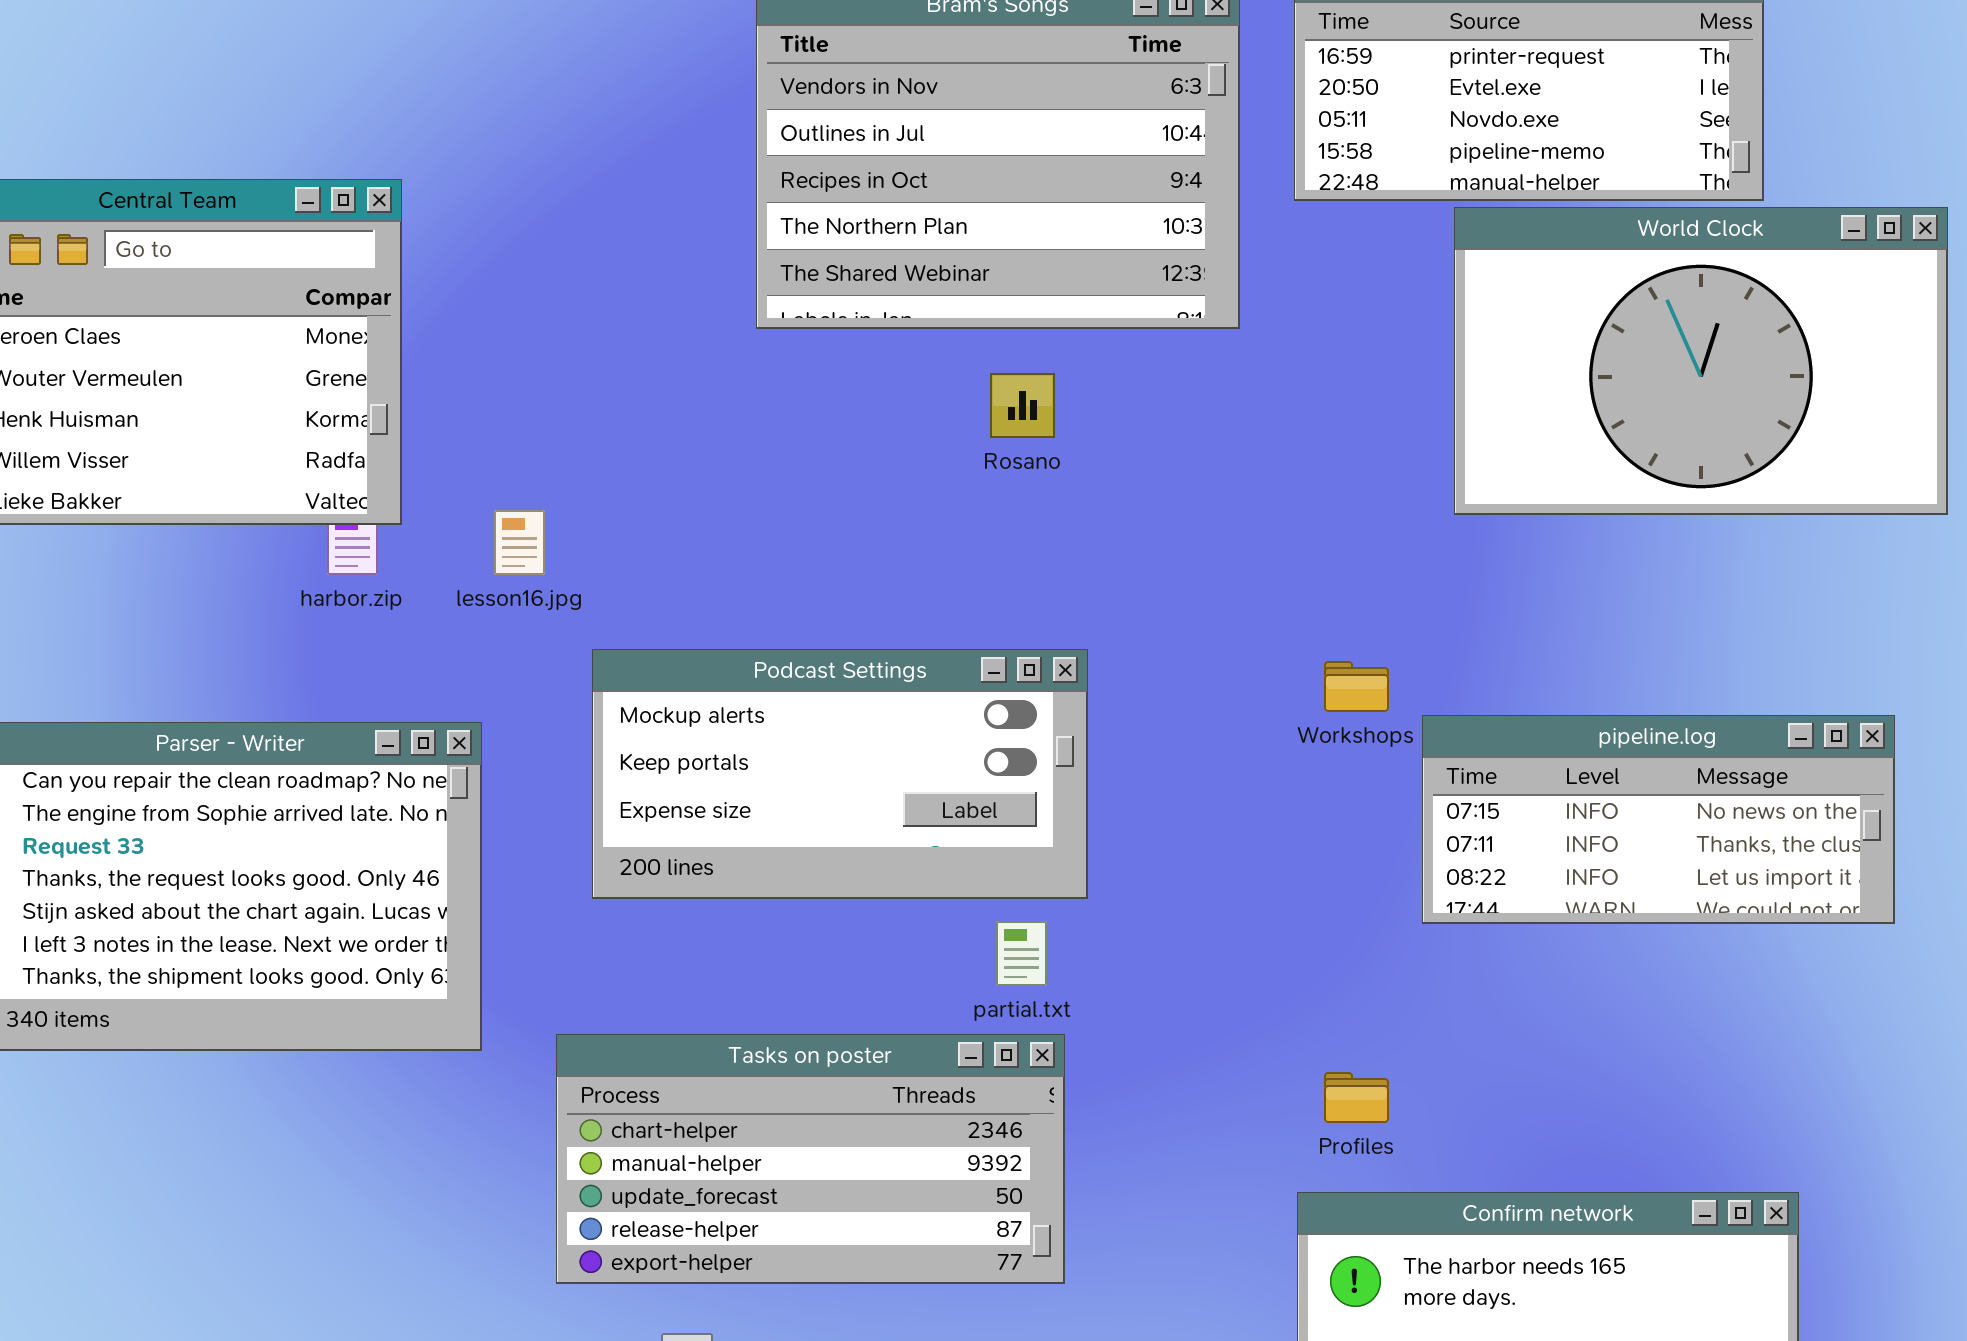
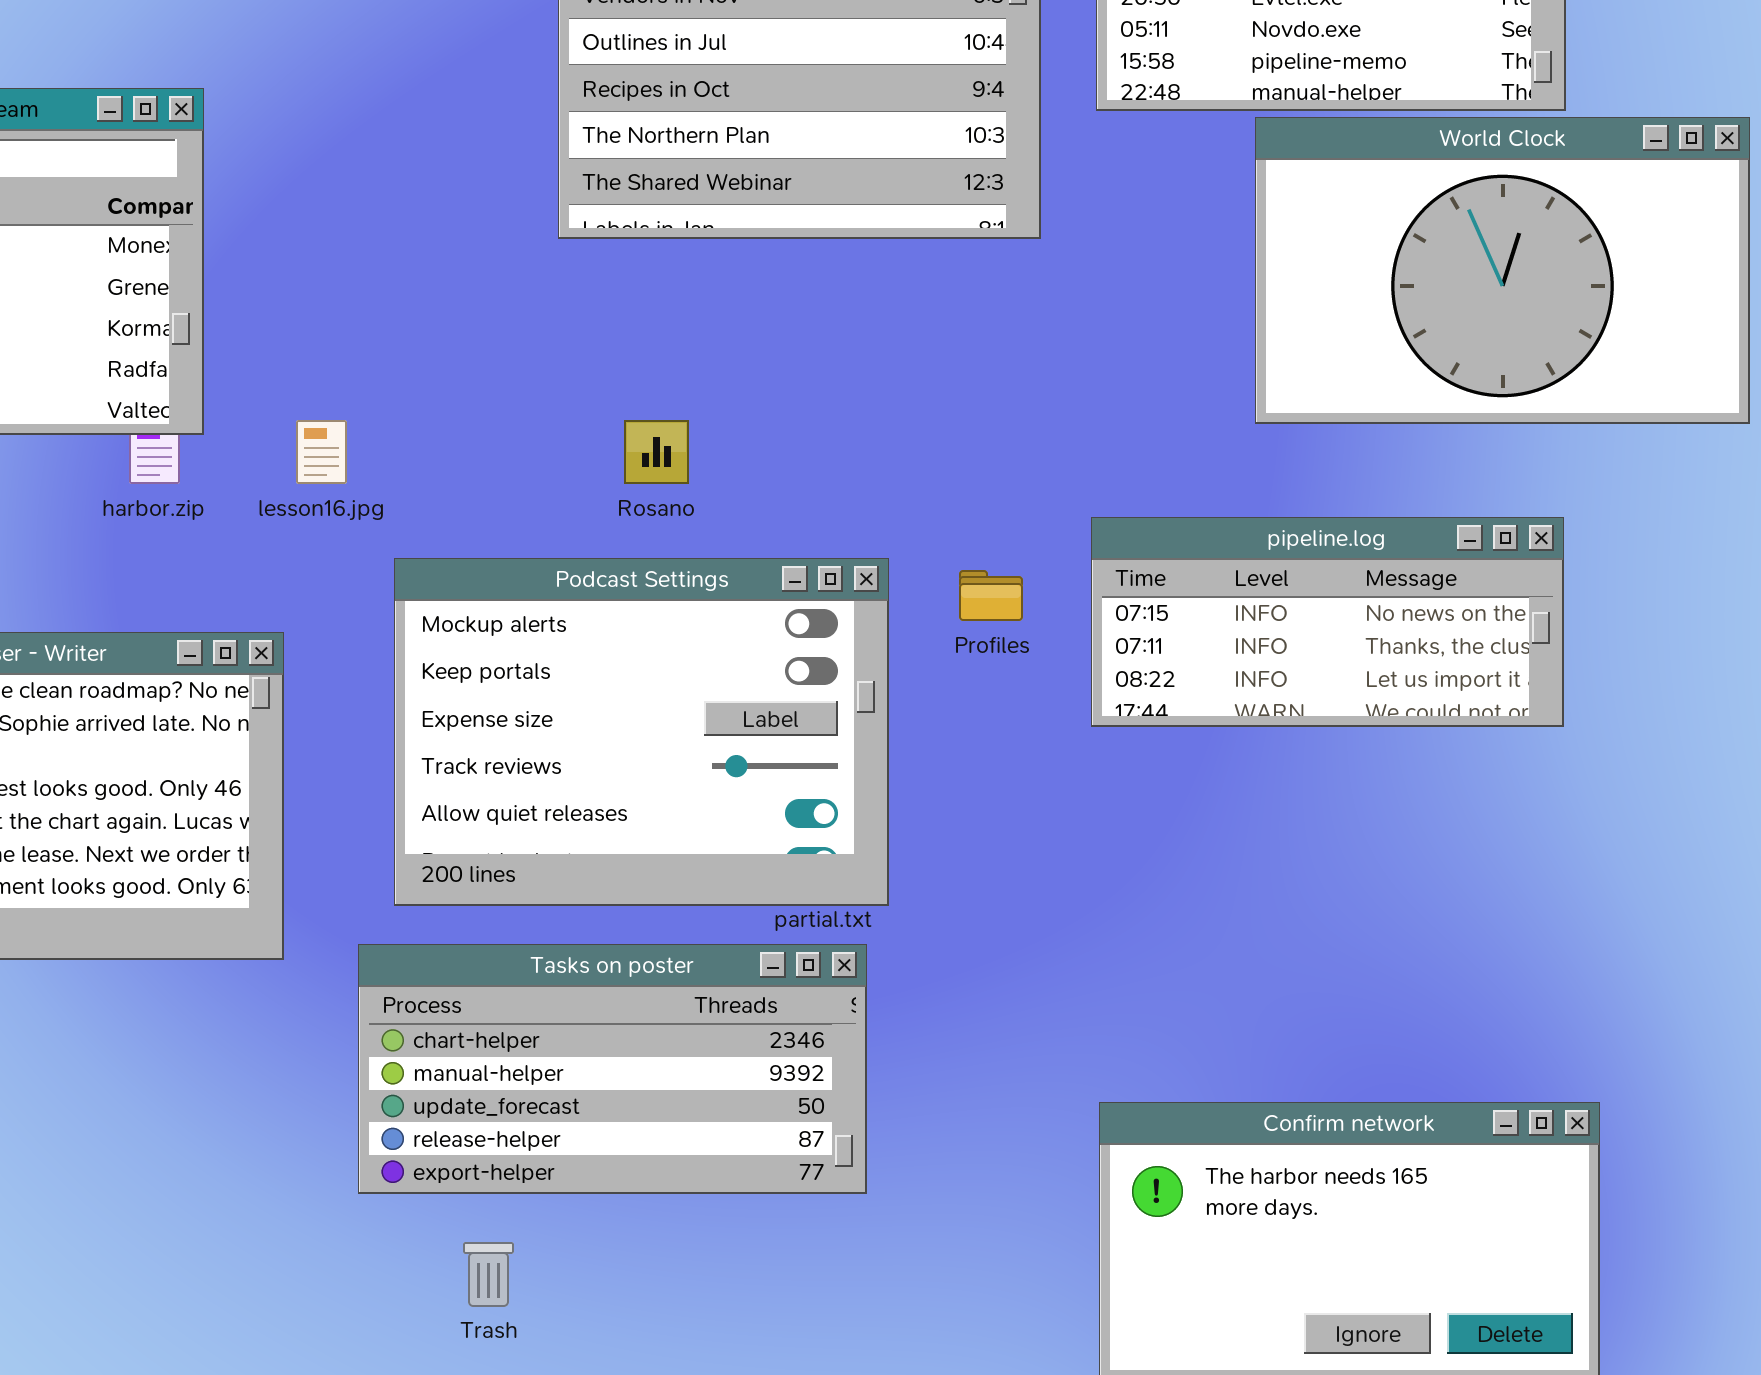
Rosano: [990,373,1055,438] -> [624,420,689,484], moved
Podcast Settings: [592,649,1088,899] -> [394,558,889,906], resized
pipeline.log: [1422,715,1895,924] -> [1091,517,1564,727], moved
Profiles: [1324,1072,1389,1123] -> [959,570,1023,621], moved

